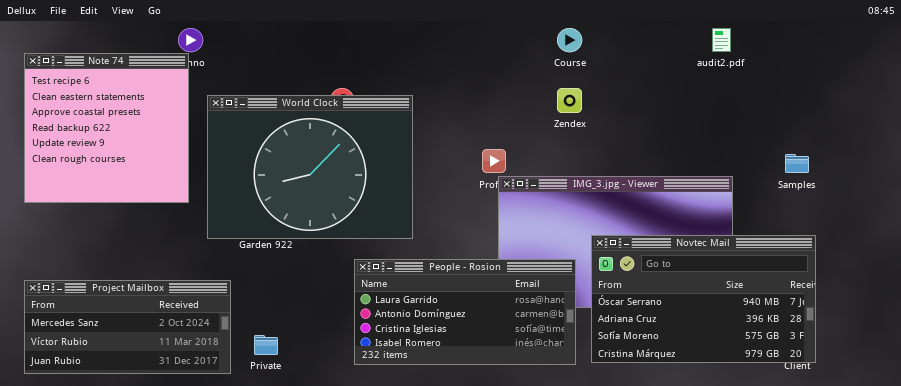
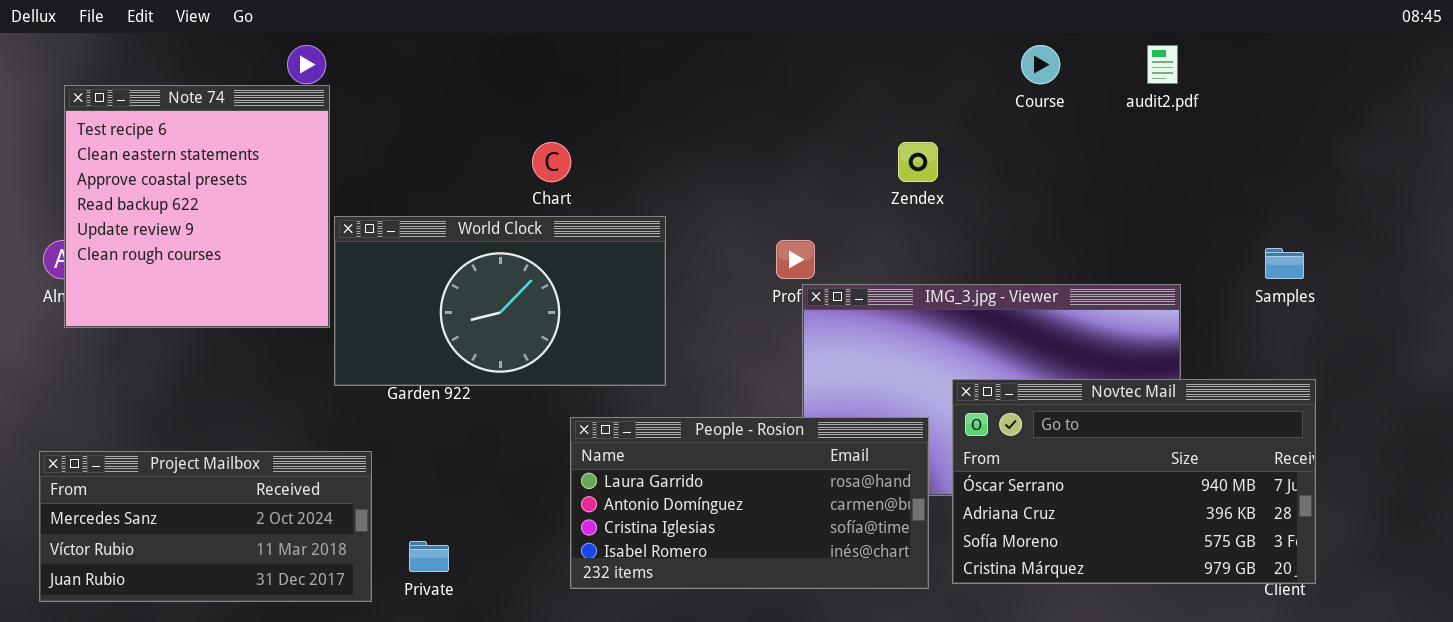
Course: [557,28,582,52] -> [1021,45,1060,84], moved
Note 74: [24,53,189,203] -> [64,85,330,328], moved
World Clock: [207,95,413,239] -> [334,216,666,386], resized

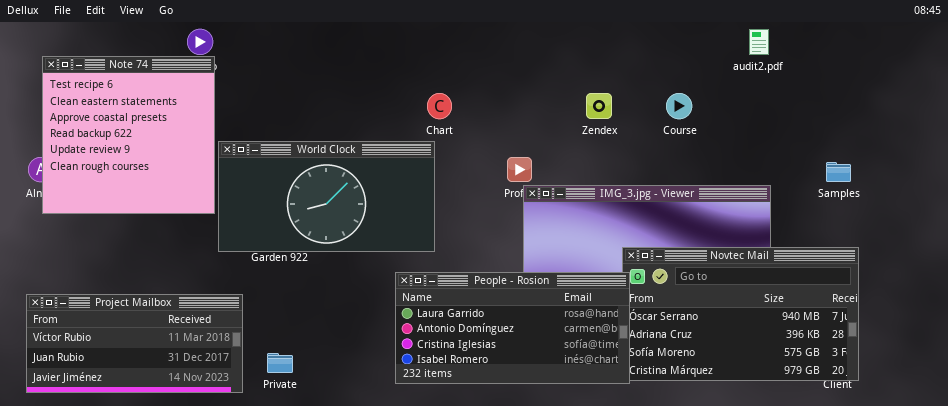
Course: [1021,45,1060,84] -> [666,93,692,119], moved
Chart: [532,142,571,182] -> [427,93,452,119], moved
People - Rosion: [570,417,929,589] -> [395,272,630,384], moved
Project Mailbox: [39,451,372,602] -> [26,294,243,393], scrolled down 1 row

